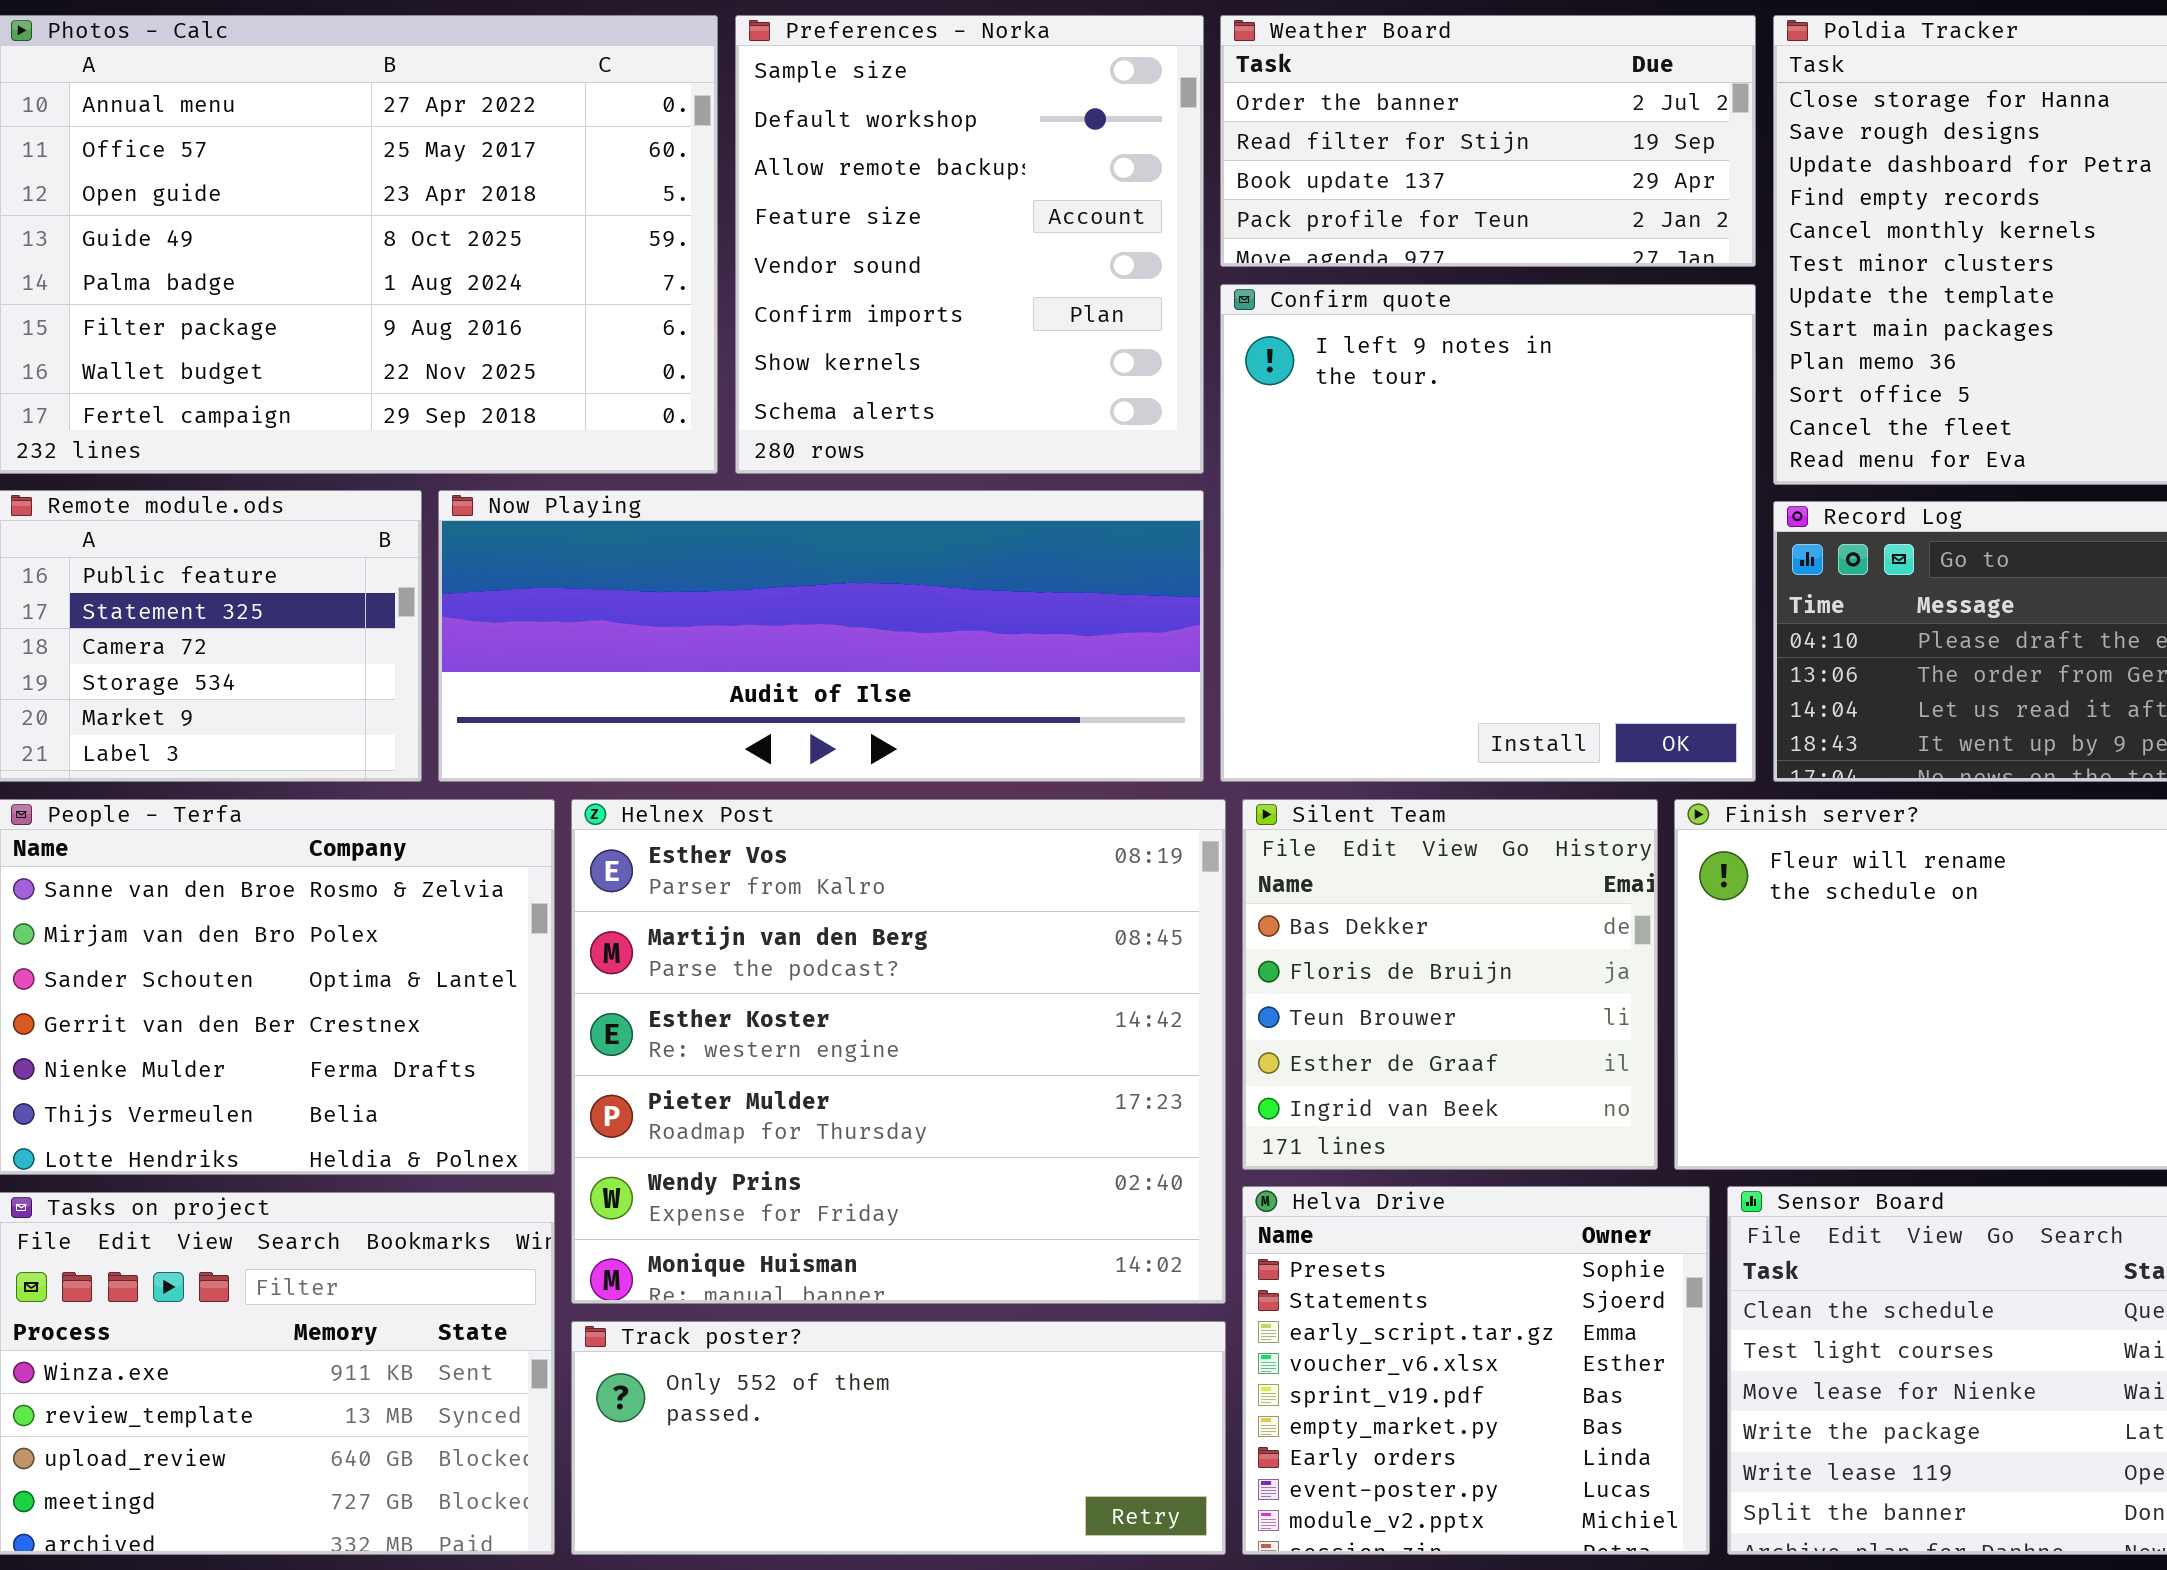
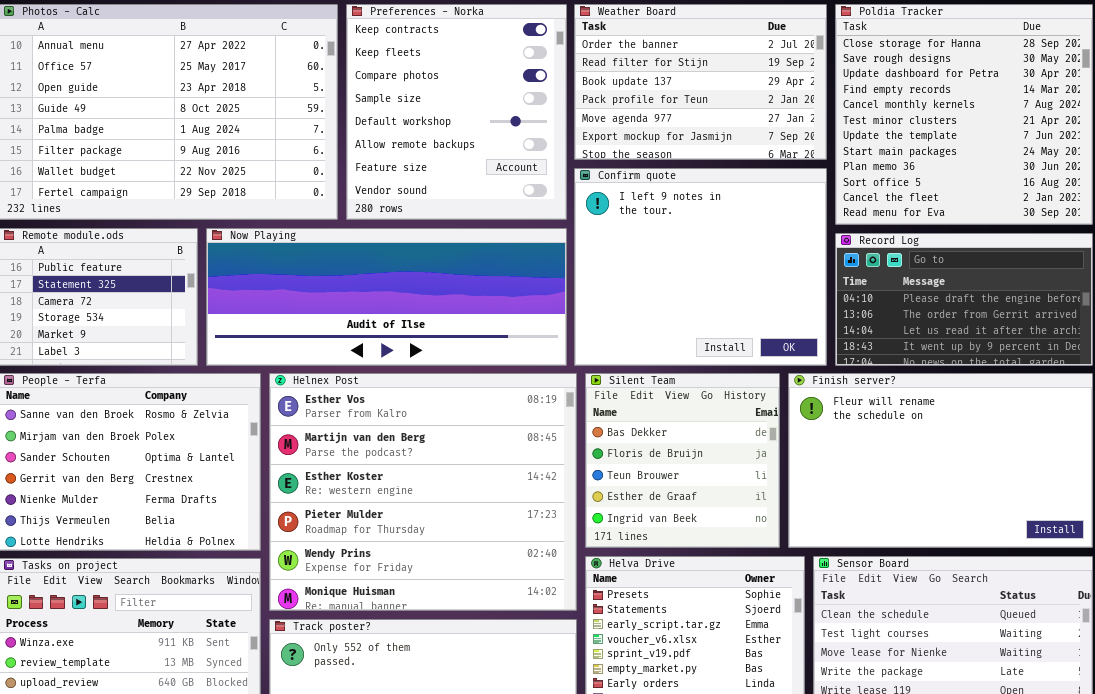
Preferences - Norka: [735,15,1204,474] -> [346,4,567,220], scrolled up 3 rows
Weather Board: [1220,15,1756,267] -> [574,4,827,160], resized
Confirm quote: [1220,284,1756,782] -> [574,168,827,366], resized

